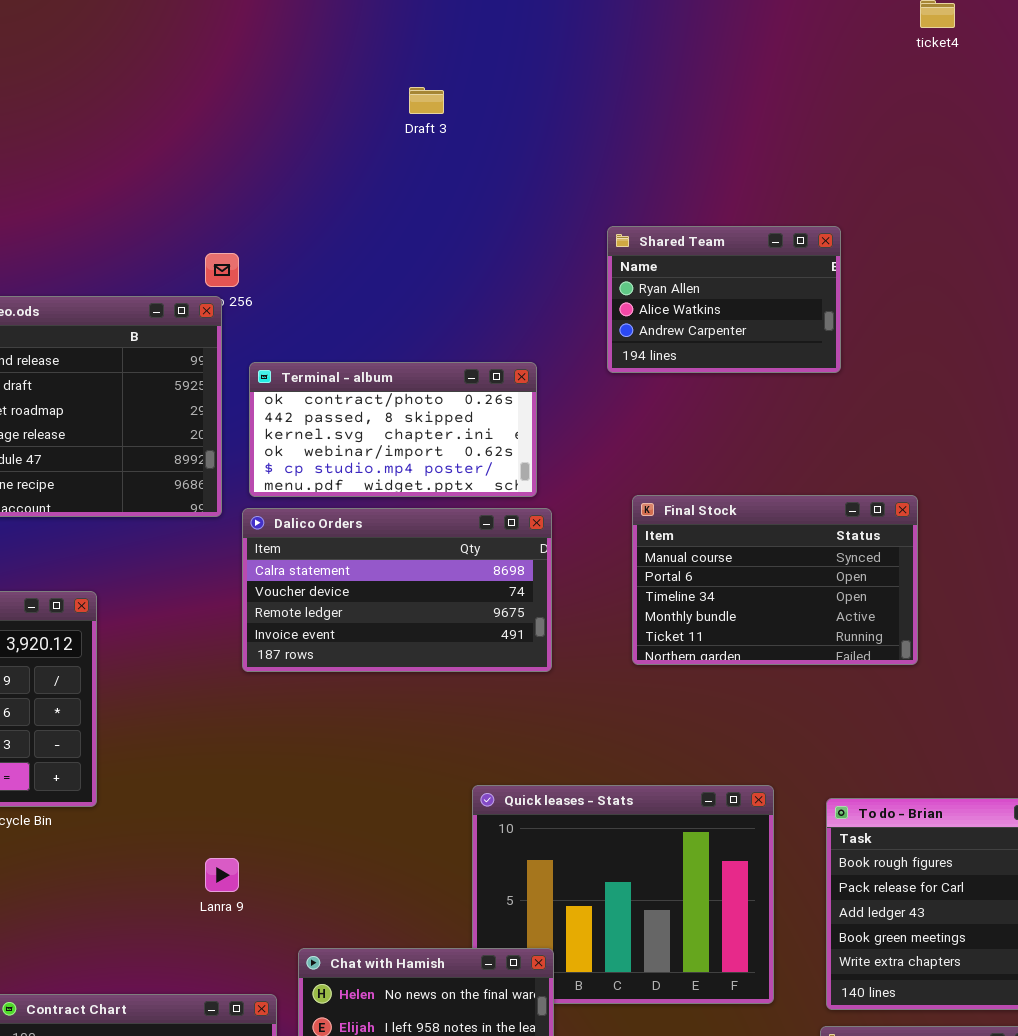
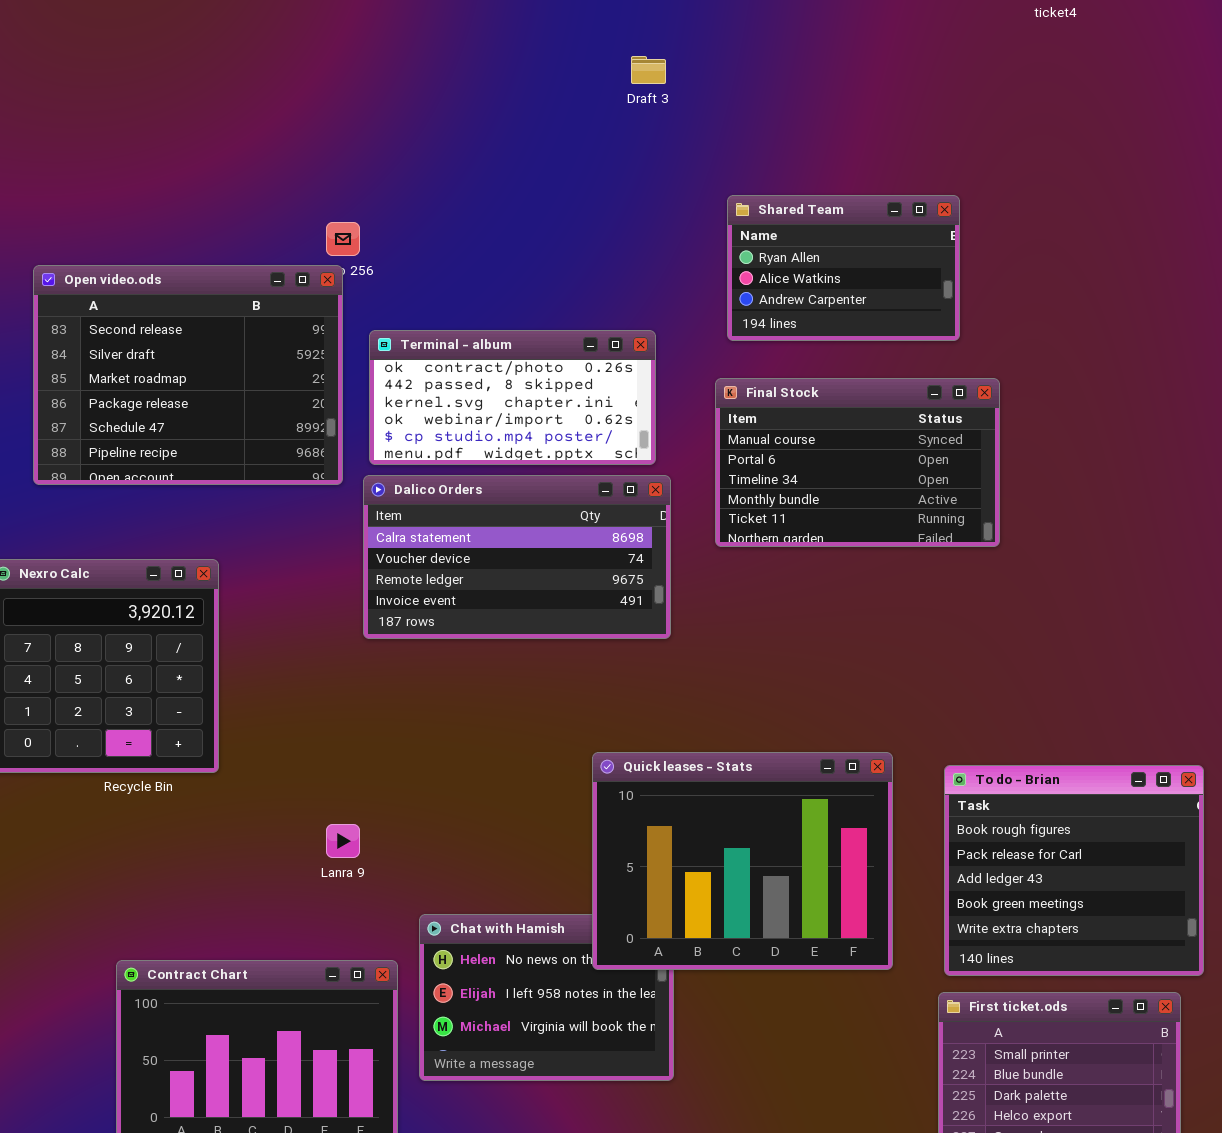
Draft 3: [409,87,444,114] -> [631,56,666,84], moved
Final Stock: [632,495,918,665] -> [715,378,1000,547], moved
Quick leases - Stats: [472,785,774,1004] -> [592,752,893,970], raised

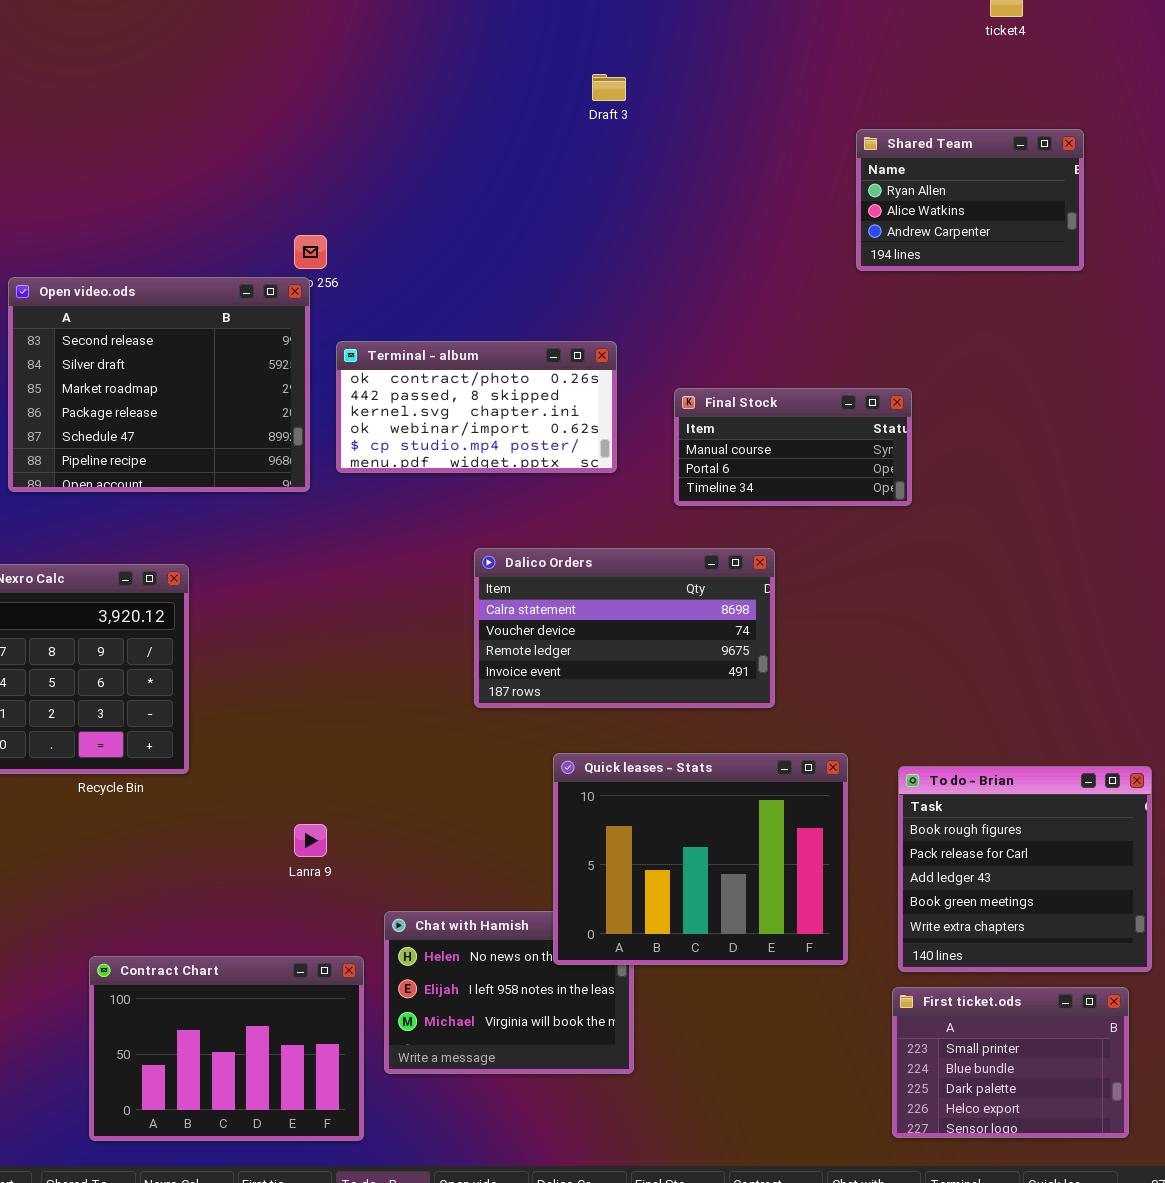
Shared Team: [727,195,960,341] -> [856,129,1084,271], moved
Final Stock: [715,378,1000,547] -> [674,388,912,506], resized
Dalico Orders: [363,475,671,639] -> [474,548,775,708], moved

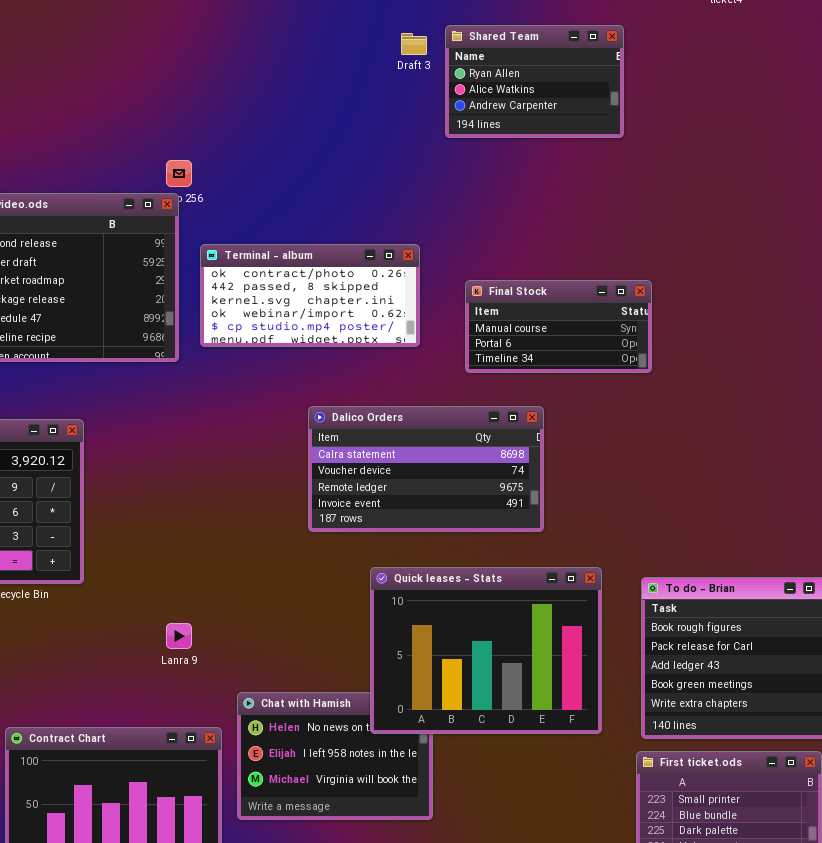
Shared Team: [856,129,1084,271] -> [445,25,624,138], moved

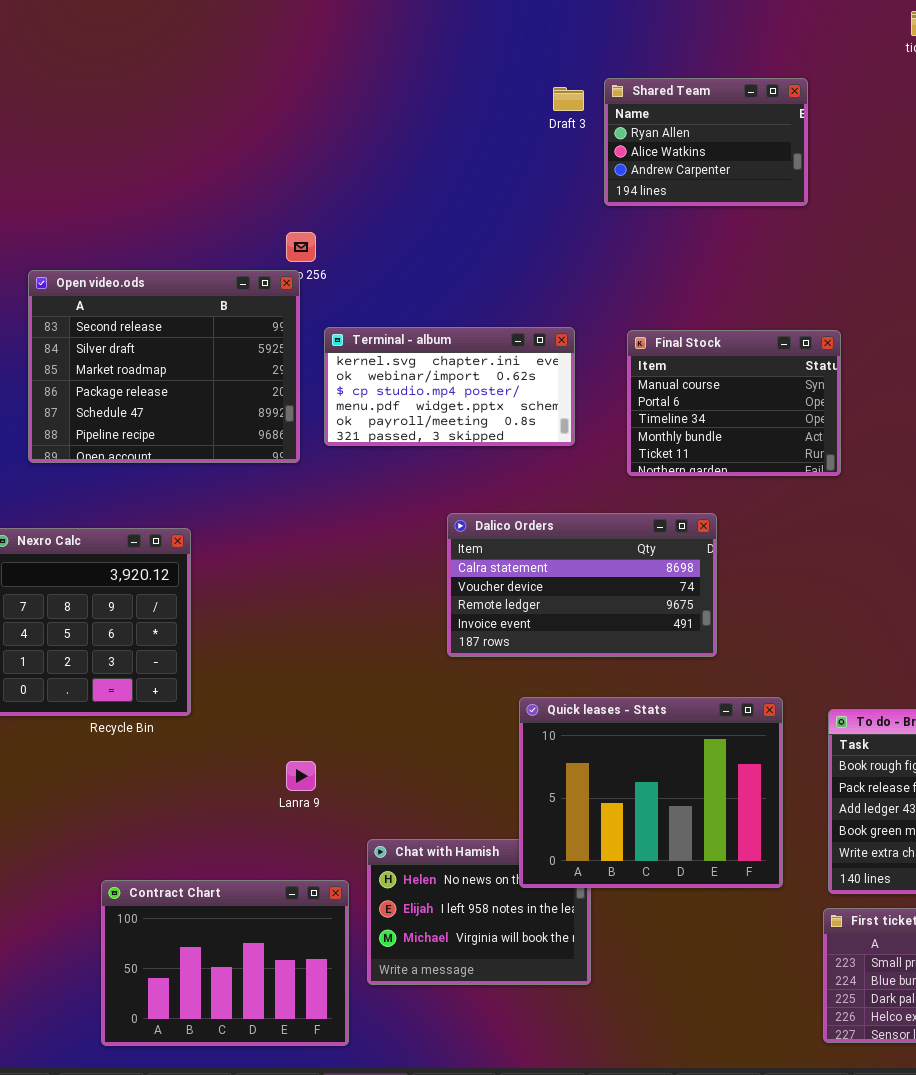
Terminal - album: [200,244,420,347] -> [324,327,575,446], scrolled down 2 rows
Final Stock: [465,280,652,373] -> [627,330,841,476], resized

